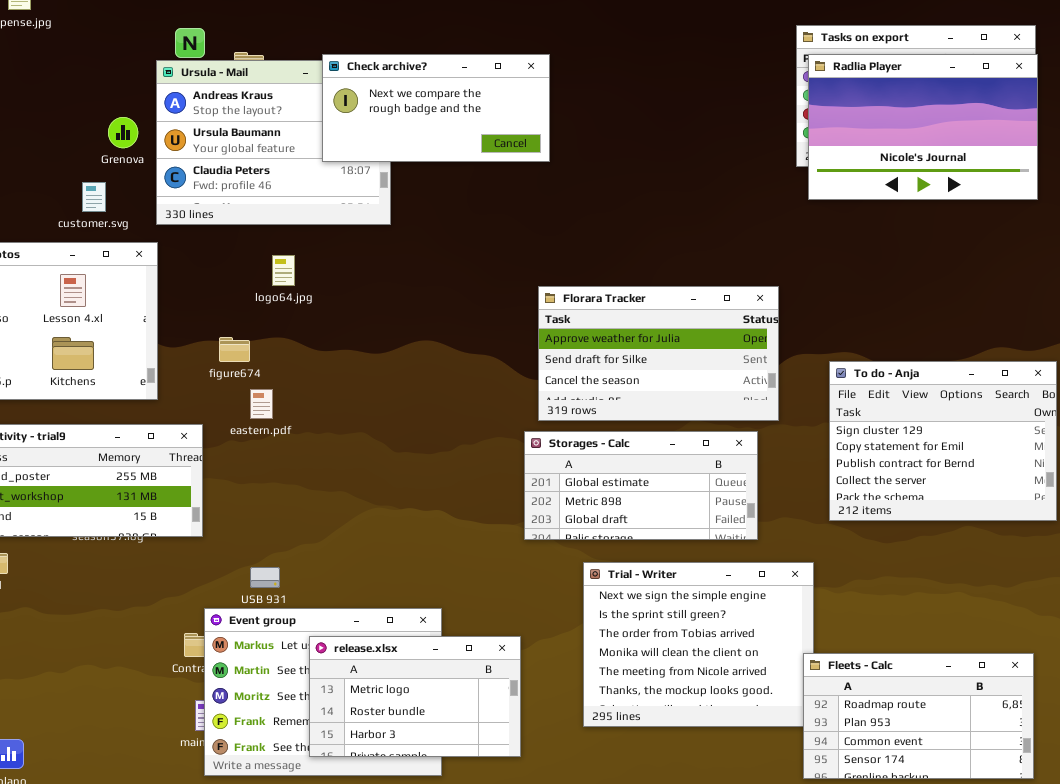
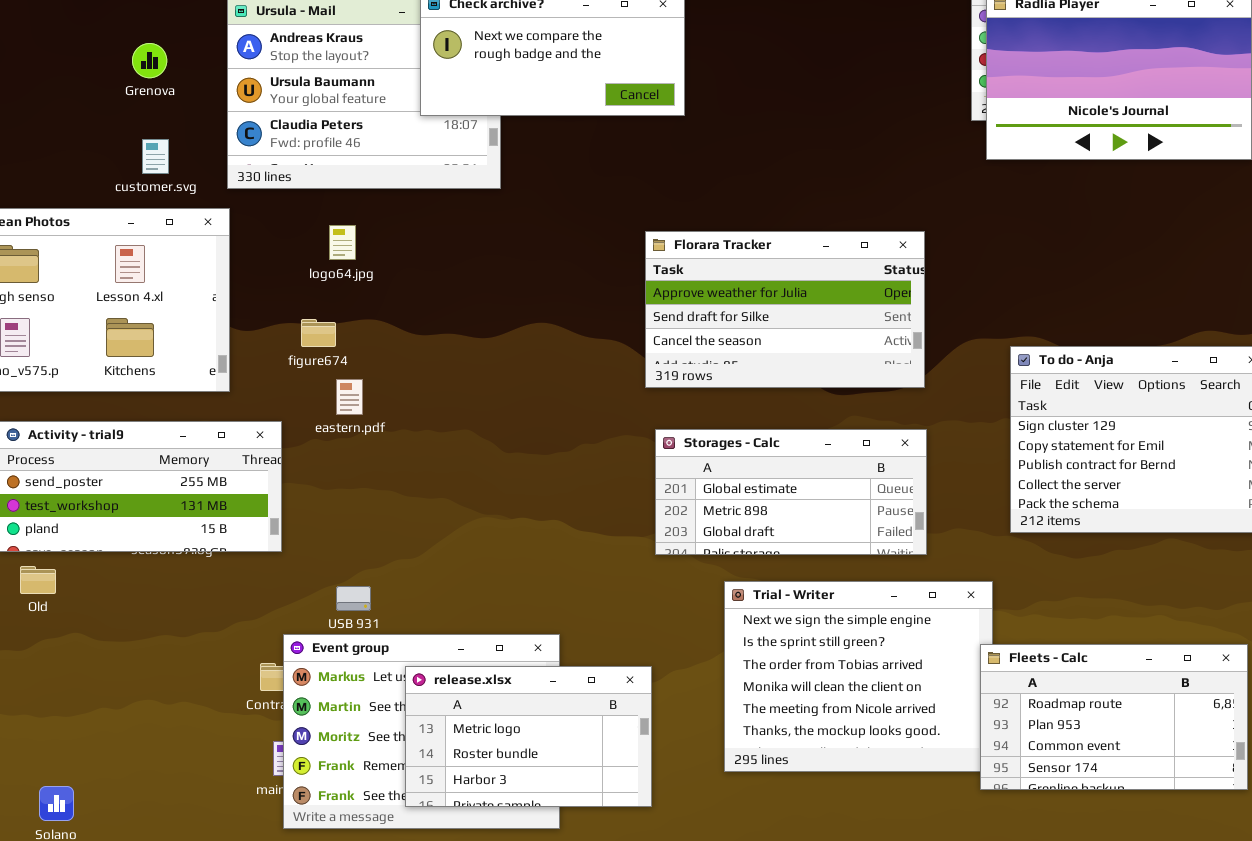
Grenova: [108,117,138,148] -> [132,43,167,78], moved
logo64.jpg: [272,255,295,286] -> [329,225,356,260], moved
Florara Tracker: [538,286,779,421] -> [645,231,925,388], moved
Fleets - Calc: [803,653,1034,779] -> [980,644,1248,790], moved

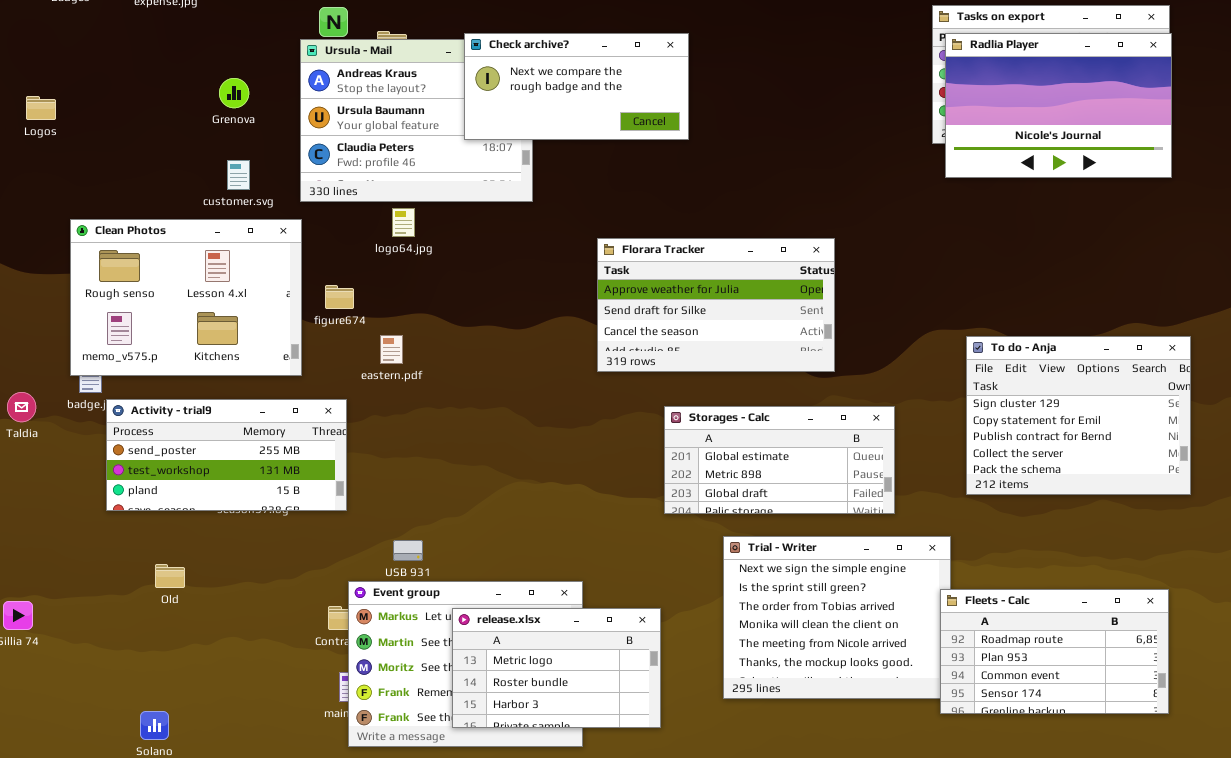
logo64.jpg: [329,225,356,260] -> [392,208,415,237], moved
Florara Tracker: [645,231,925,388] -> [597,238,835,372], moved
figure674: [301,319,336,347] -> [325,285,354,309], moved
eastern.pdf: [336,379,363,415] -> [380,335,403,364], moved
Old: [20,566,56,594] -> [155,564,185,588], moved

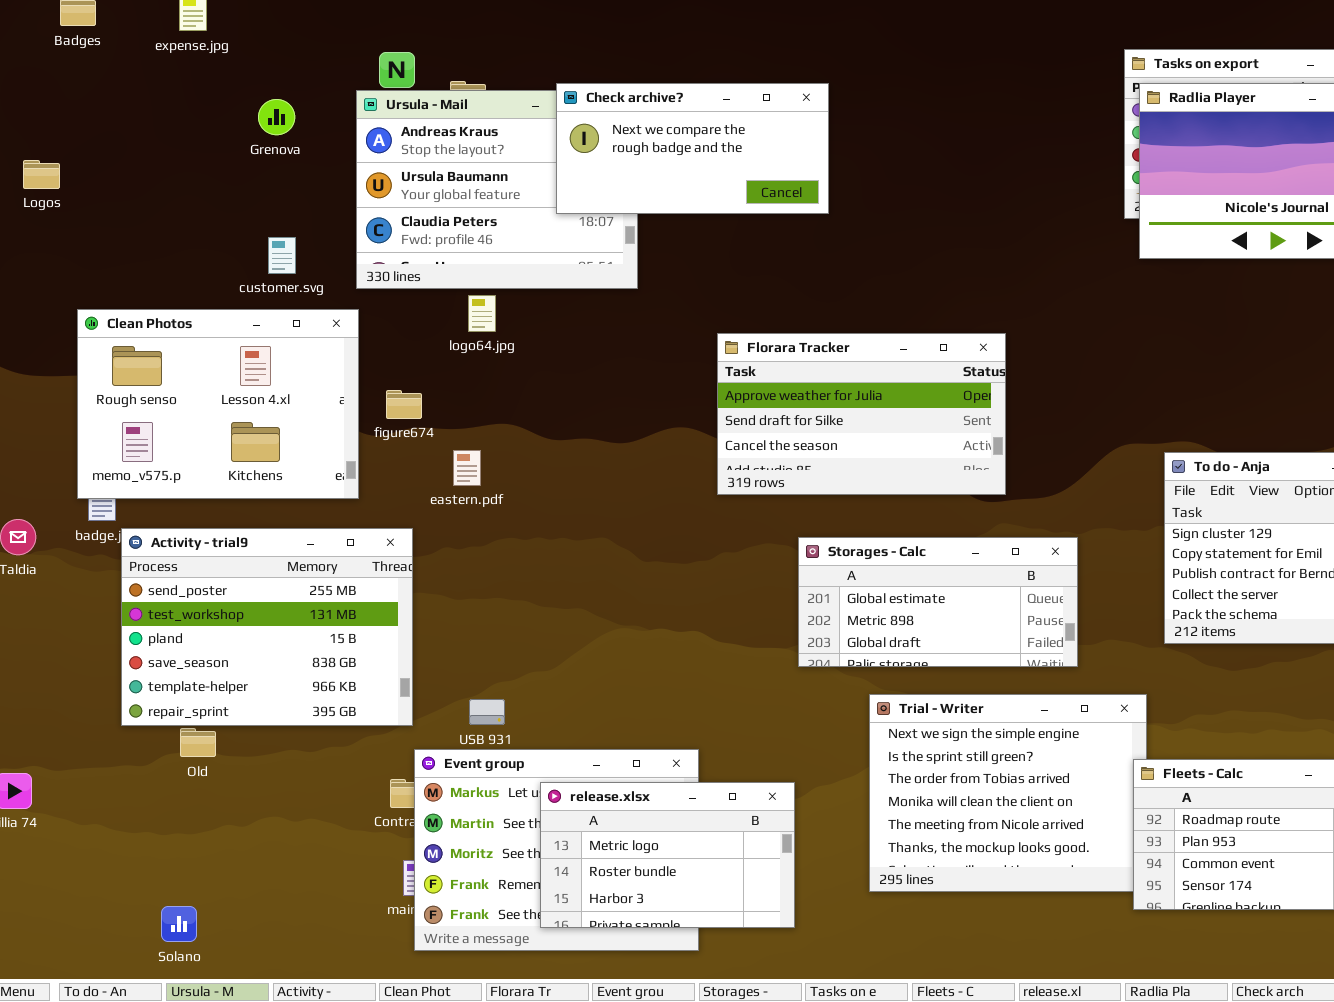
Grenova: [219,78,249,108] -> [258,99,295,135], moved
Activity - trial9: [106,399,347,511] -> [121,528,413,726], resized

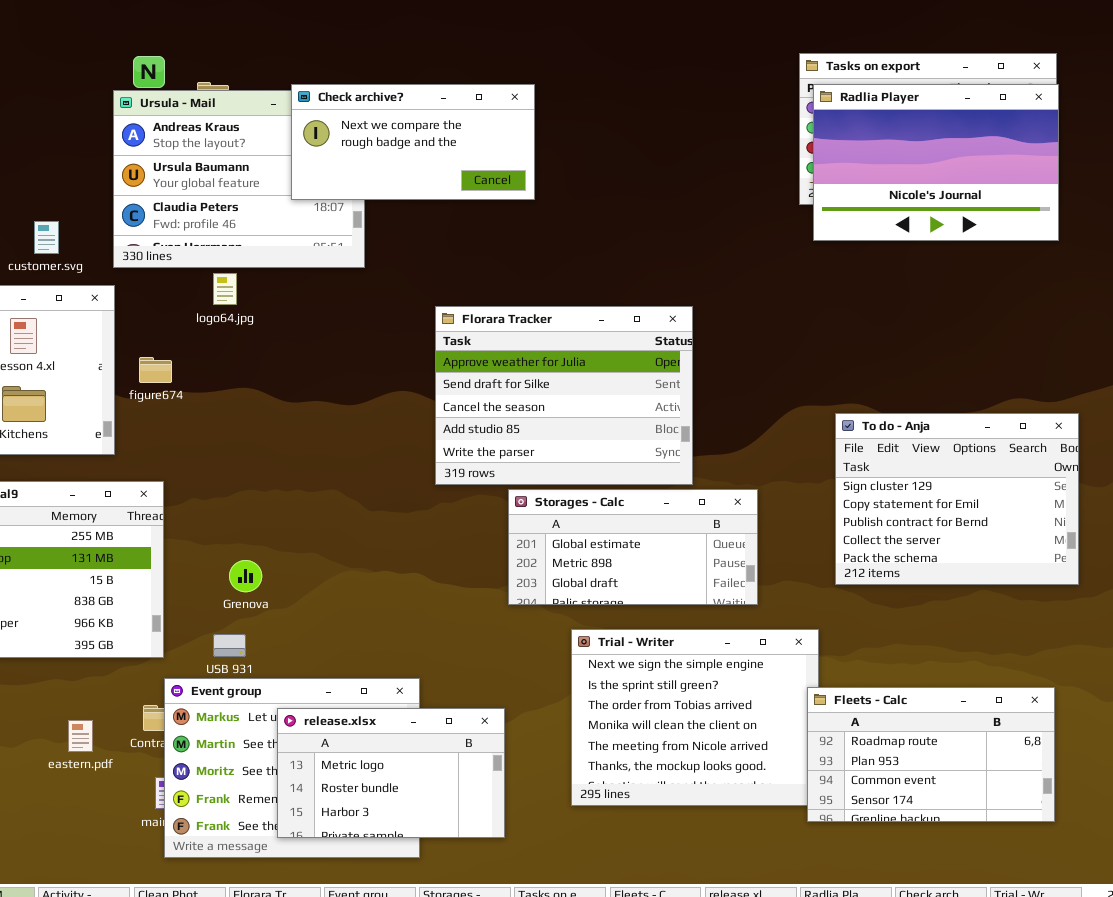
Grenova: [258,99,295,135] -> [229,560,262,592], moved
Florara Tracker: [717,333,1006,495] -> [435,306,693,485], resized
eastern.pdf: [453,450,481,486] -> [68,720,93,752], moved

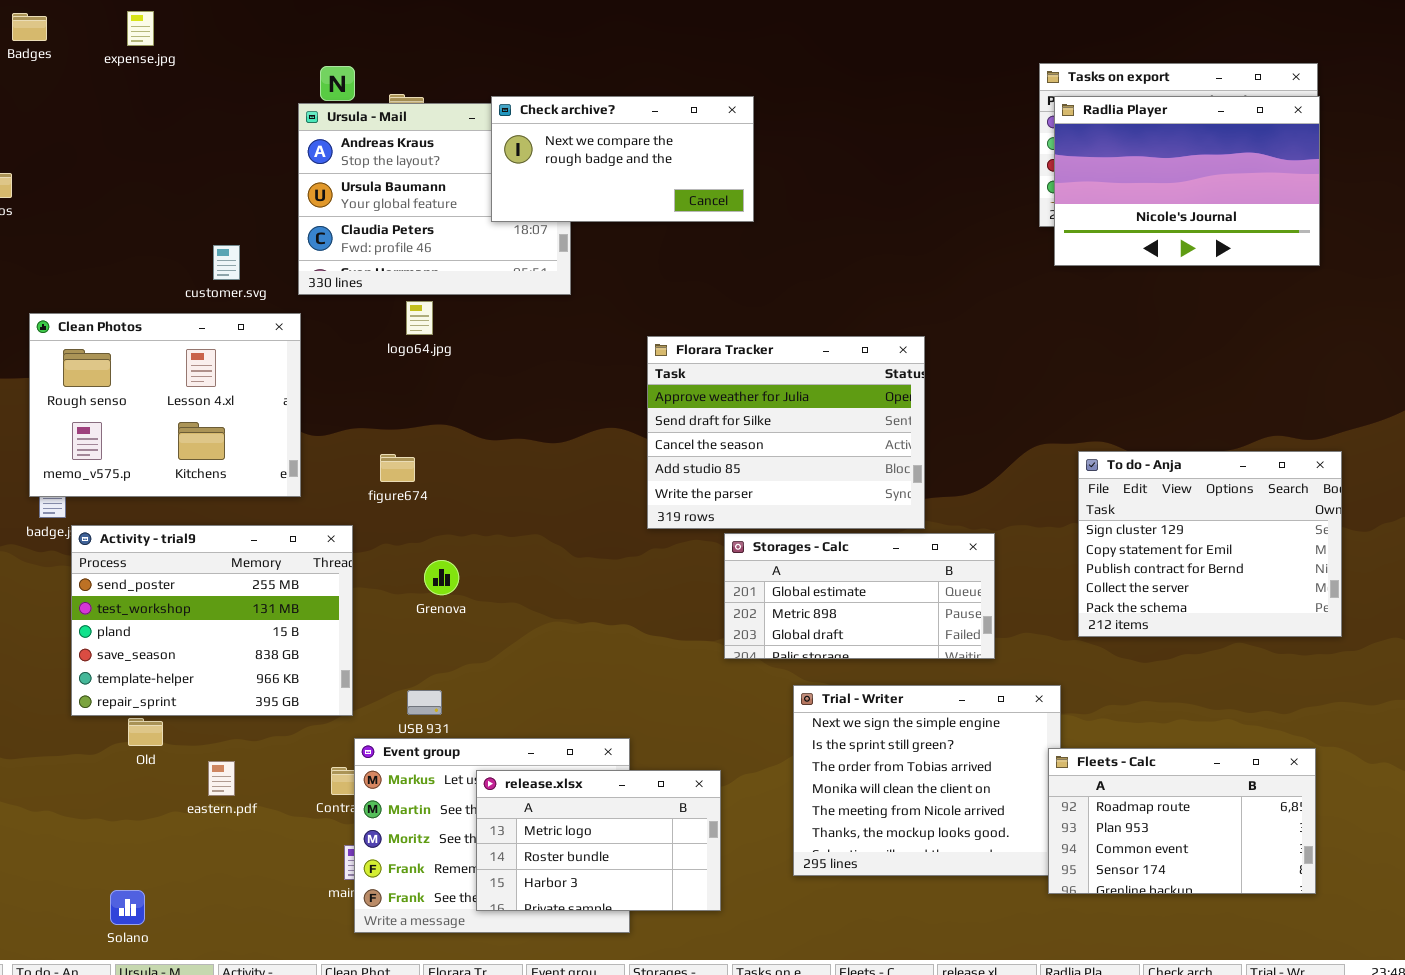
figure674: [139,357,172,383] -> [380,454,415,482], moved
Grenova: [229,560,262,592] -> [424,560,459,595], moved
eastern.pdf: [68,720,93,752] -> [208,761,235,796], moved

